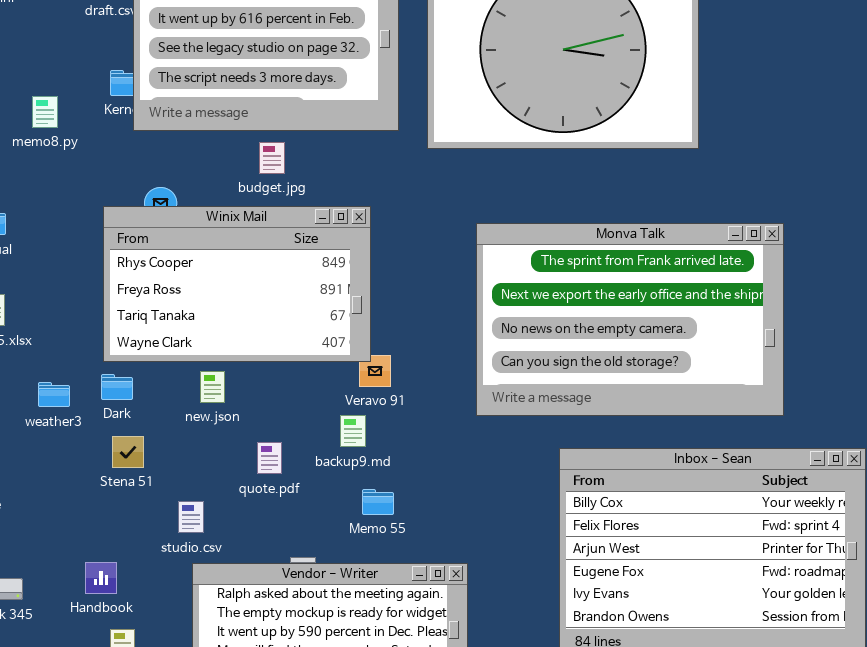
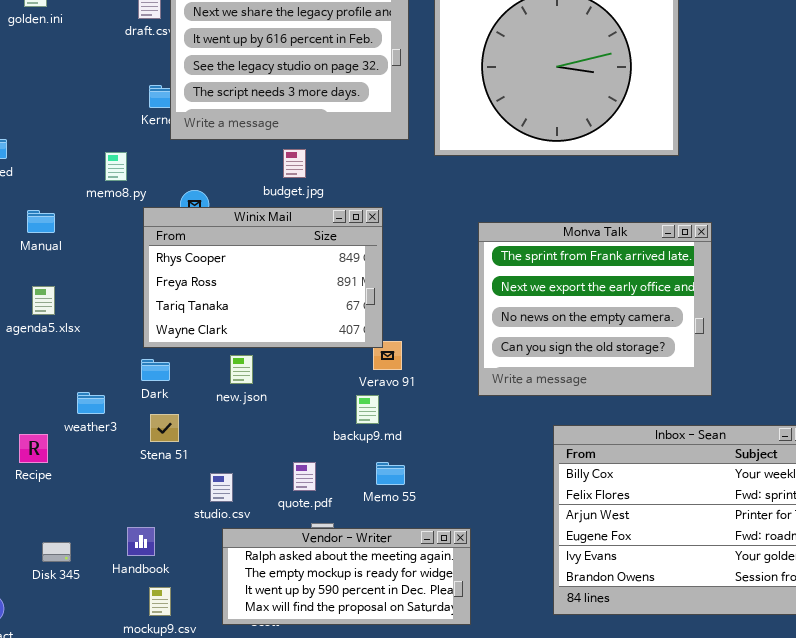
memo8.py: [32,96,58,128] -> [105,152,127,181], moved
Monva Talk: [476,223,784,416] -> [478,222,712,396], resized
weather3: [38,382,70,407] -> [77,392,105,414], moved
quote.pdf: [257,442,282,474] -> [293,462,316,491], moved

